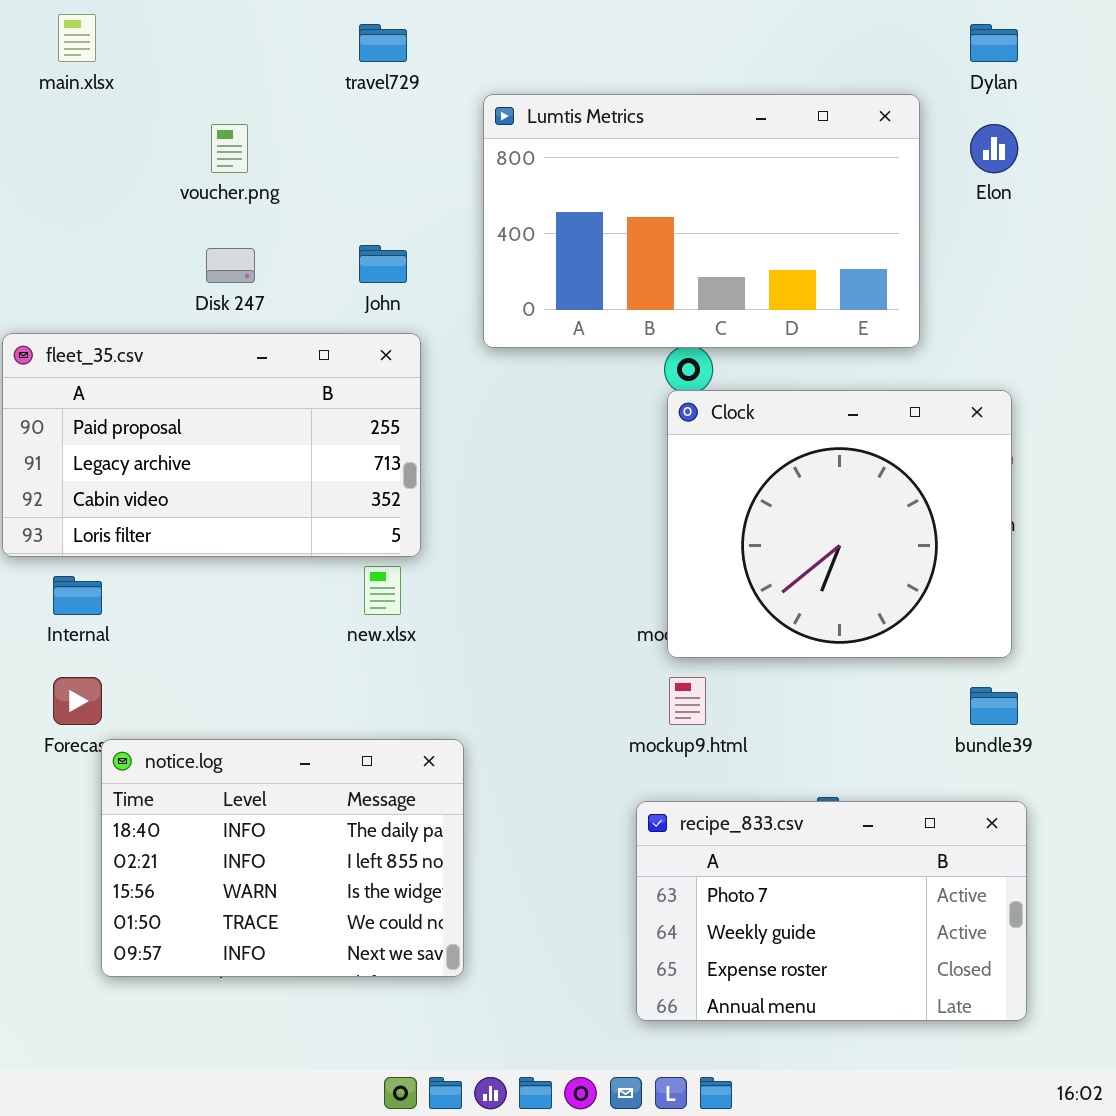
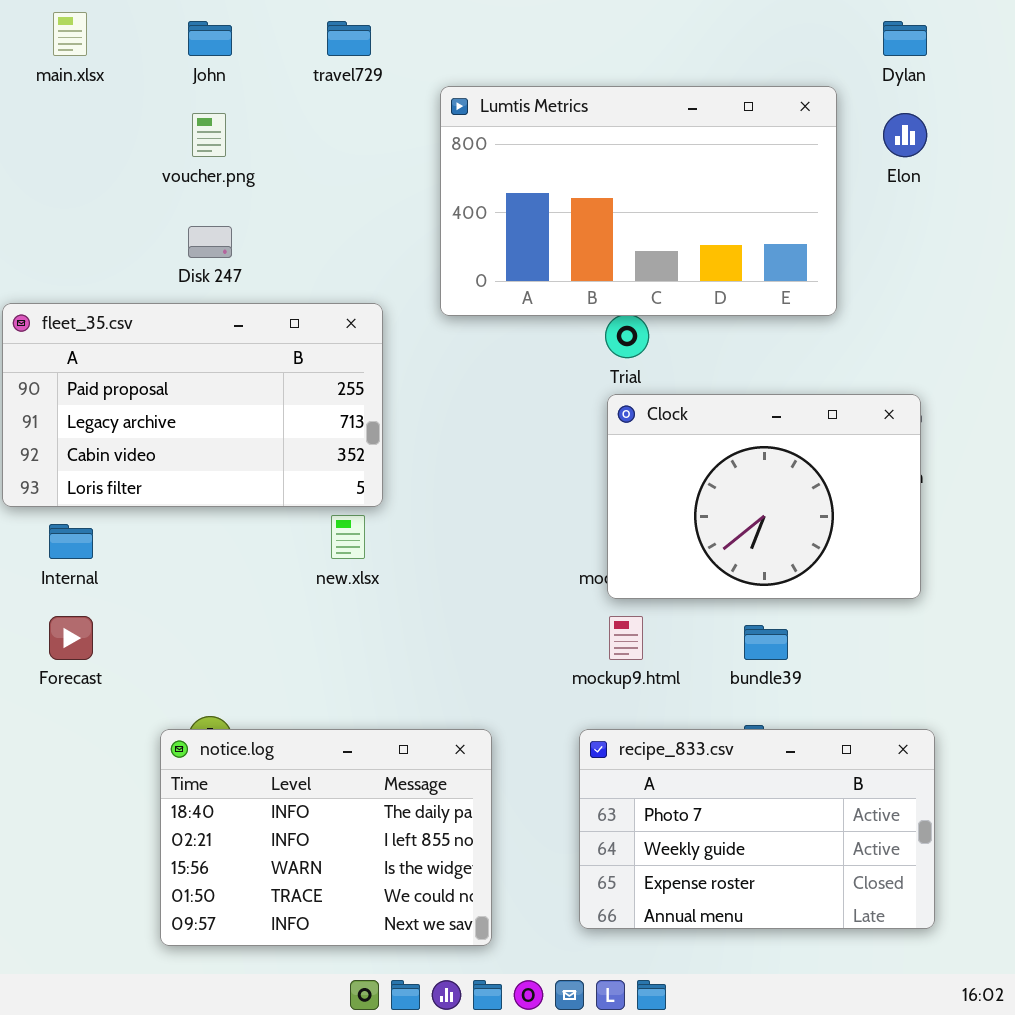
John: [359,245,407,283] -> [188,21,232,56], moved
Clock: [667,390,1012,658] -> [607,394,921,599], resized
bundle39: [970,687,1018,725] -> [744,625,788,660], moved
notice.log: [101,739,464,977] -> [160,729,492,946], moved

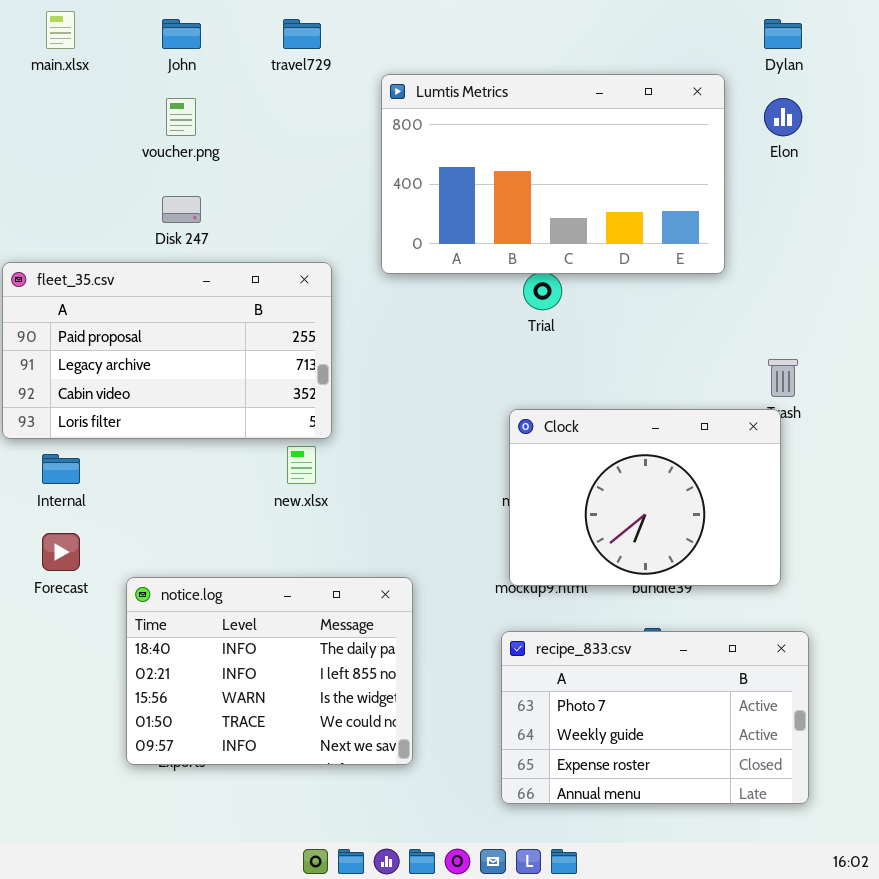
Clock: [607,394,921,599] -> [509,409,781,586], moved
notice.log: [160,729,492,946] -> [126,577,413,765], moved

